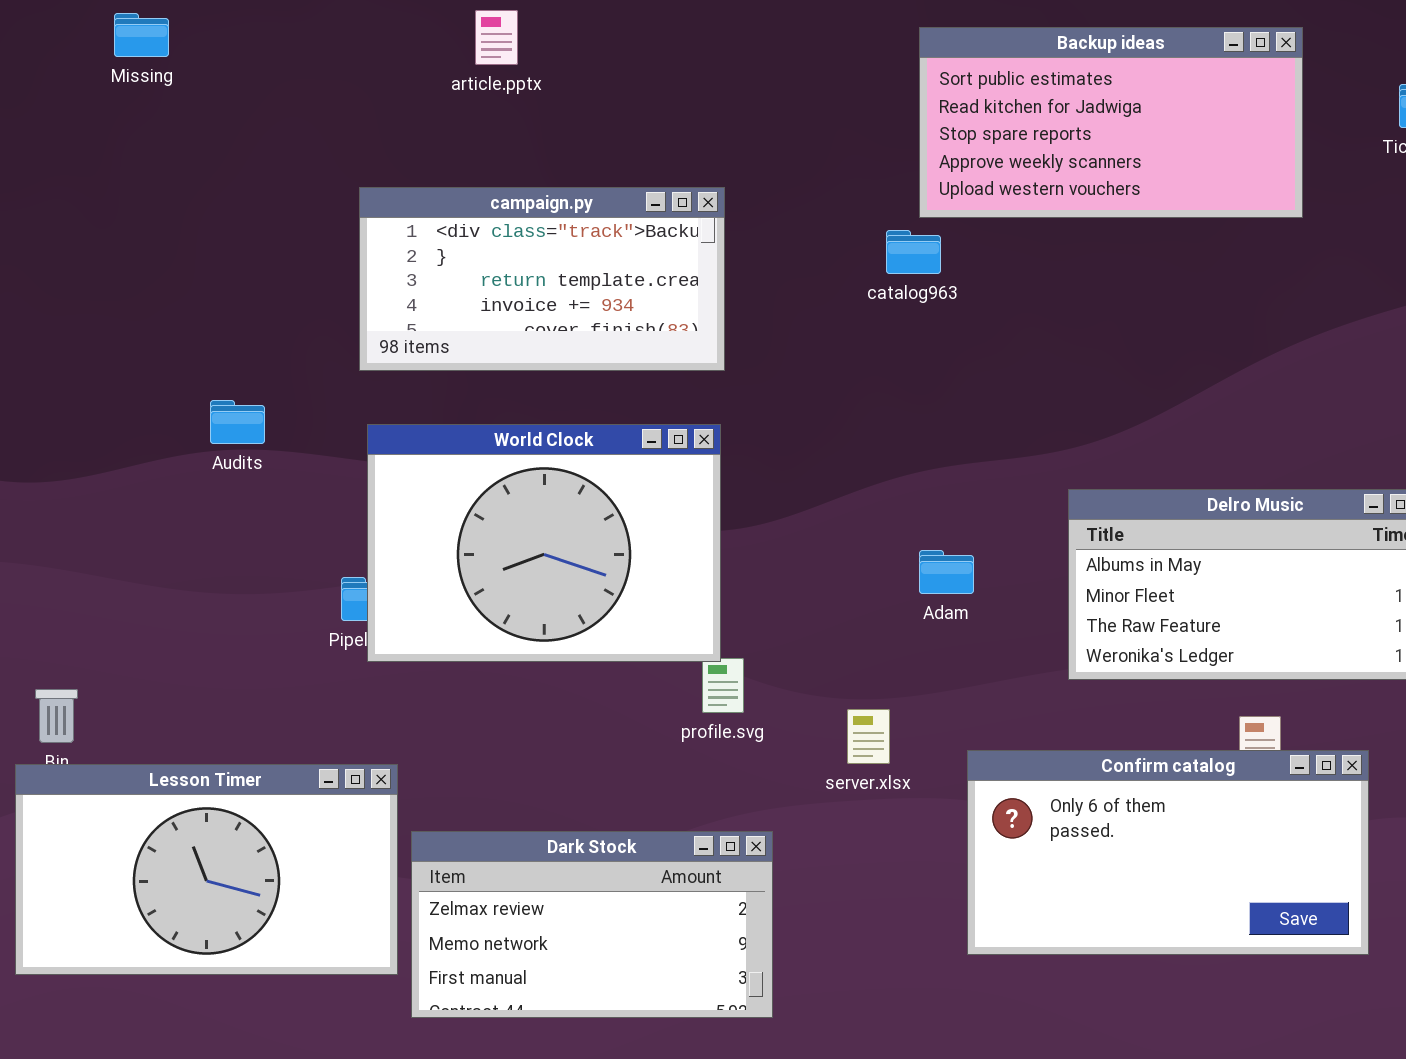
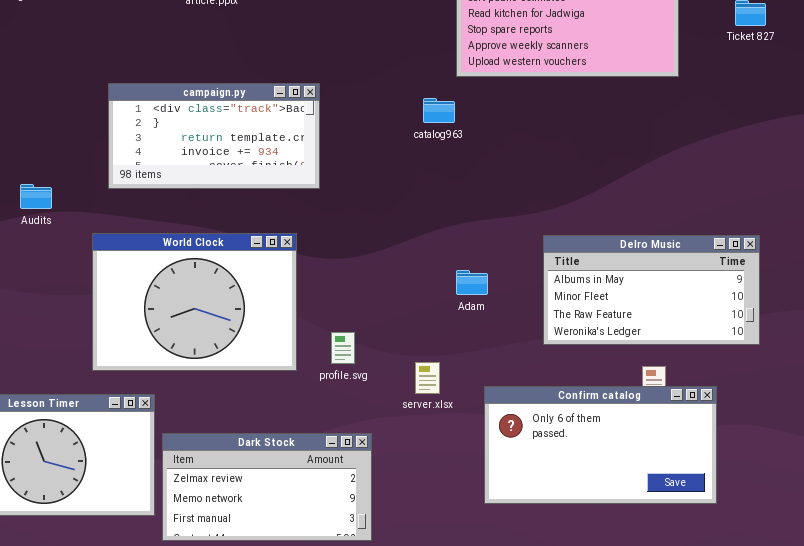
campaign.py: [359,187,725,371] -> [108,83,320,189], moved
catalog963: [886,230,941,274] -> [423,98,455,123], moved
Audits: [210,400,265,444] -> [20,184,52,209], moved
World Clock: [367,424,721,662] -> [92,233,297,371], moved

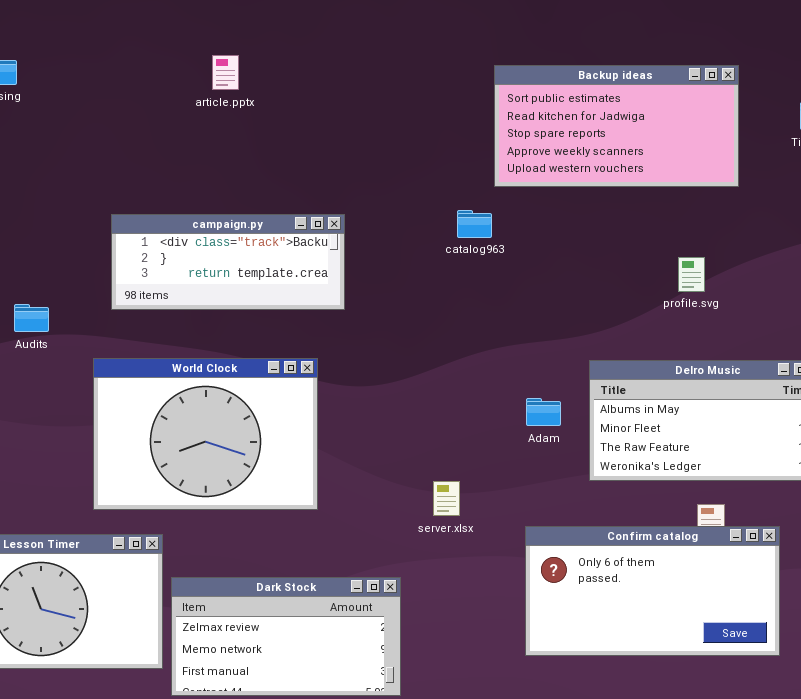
campaign.py: [108,83,320,189] -> [111,214,345,310], resized
Adam: [456,270,488,295] -> [526,398,561,426], moved
profile.svg: [331,332,355,364] -> [678,257,705,292], moved
server.xlsx: [415,362,440,394] -> [433,481,460,516], moved

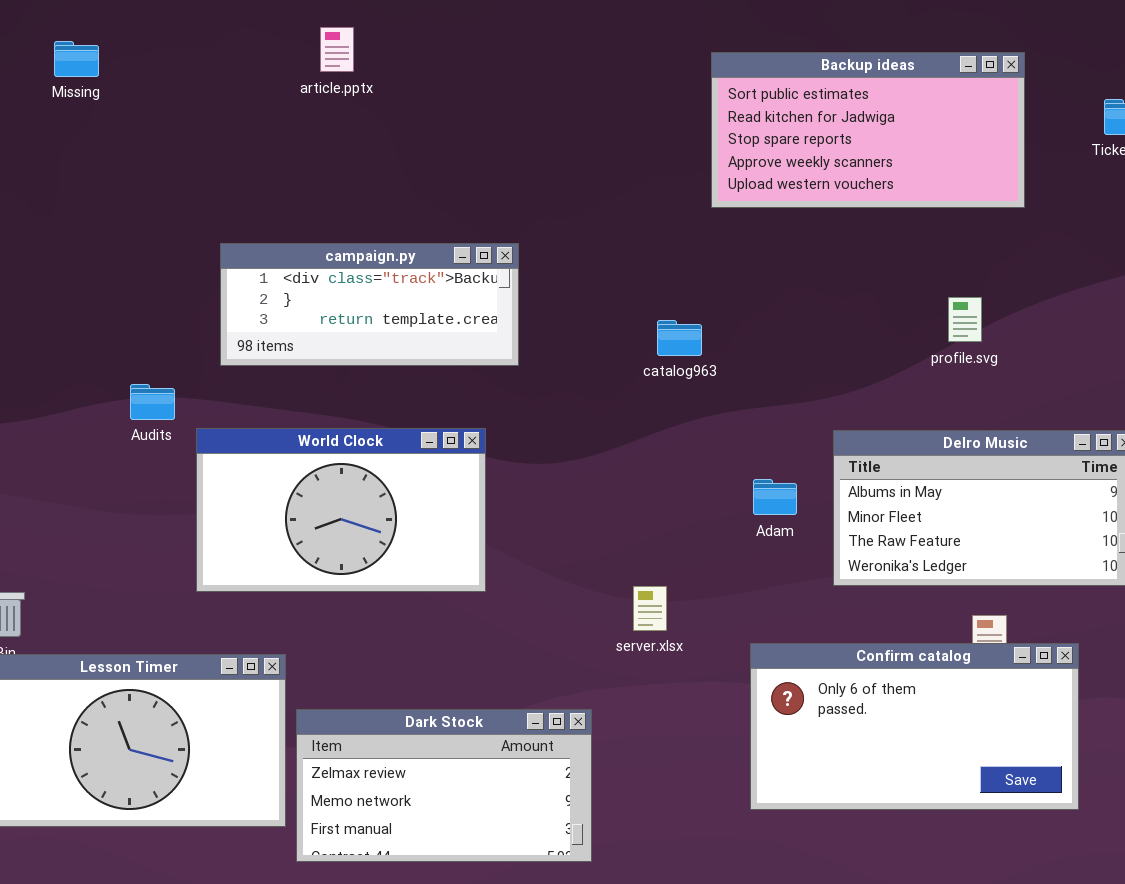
article.pptx: [212,55,239,90] -> [320,27,354,72], moved
catalog963: [457,210,492,238] -> [657,320,702,356], moved
Audits: [14,304,49,332] -> [130,384,175,420], moved
World Clock: [93,358,318,510] -> [196,428,486,592], resized

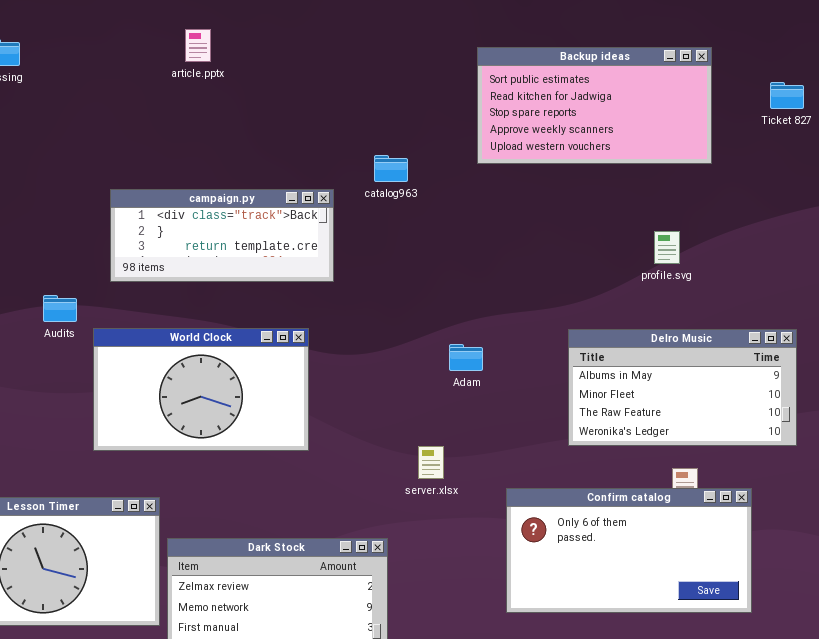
catalog963: [657,320,702,356] -> [374,155,408,182], moved
Adam: [753,479,797,515] -> [449,344,483,371], moved

